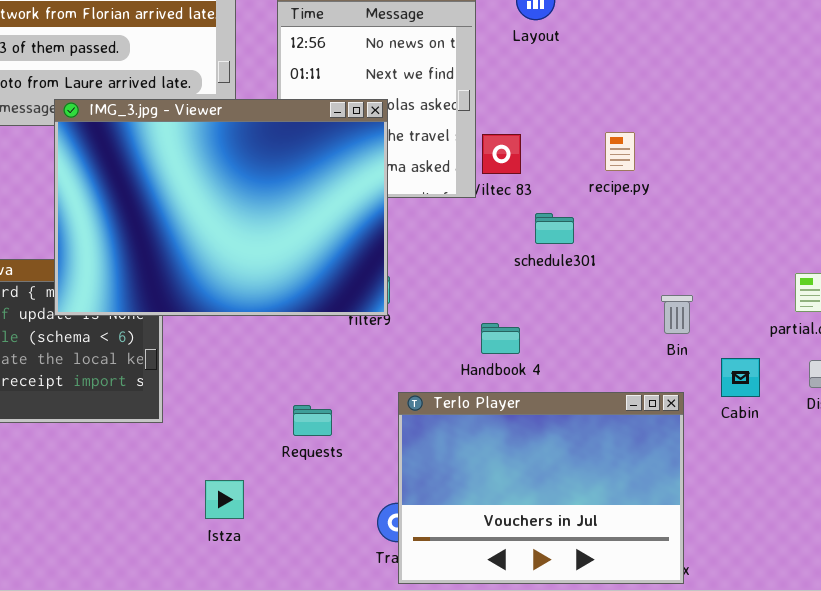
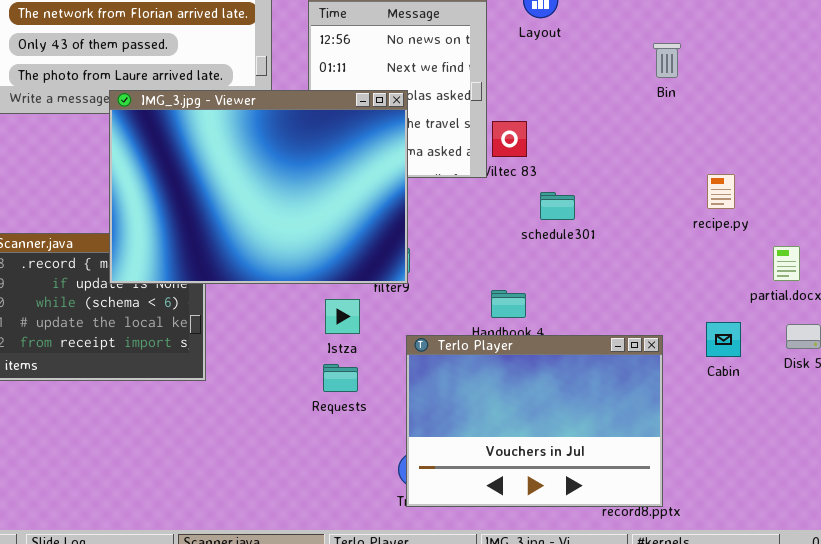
recipe.py: [605,132,635,171] -> [707,174,735,209], moved
Bin: [661,295,693,334] -> [653,43,681,78], moved
Terlo Player: [398,392,684,584] -> [406,335,663,507], moved
Istza: [205,480,244,519] -> [325,299,360,334], moved

